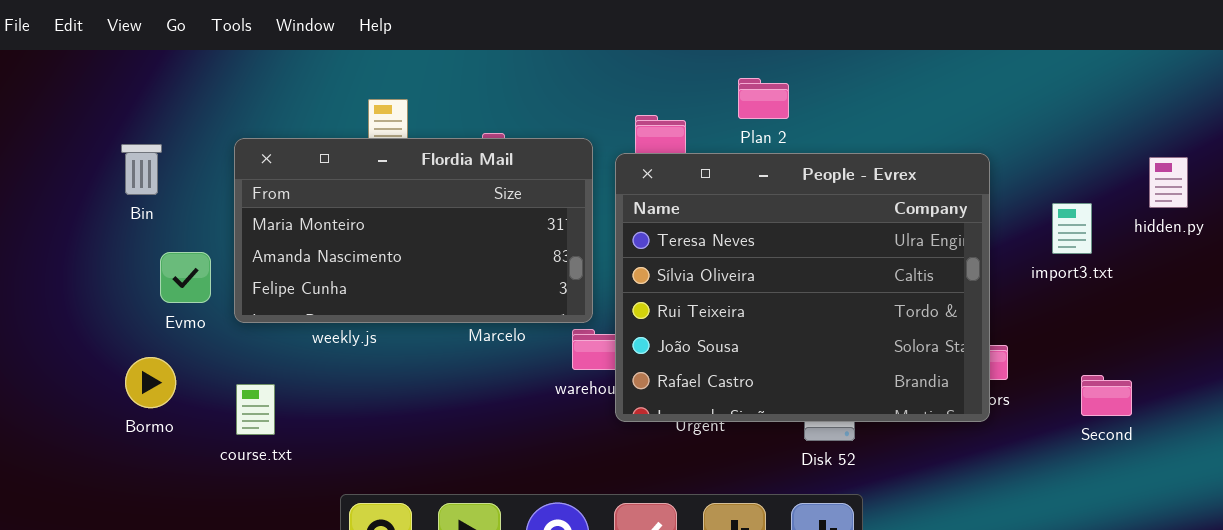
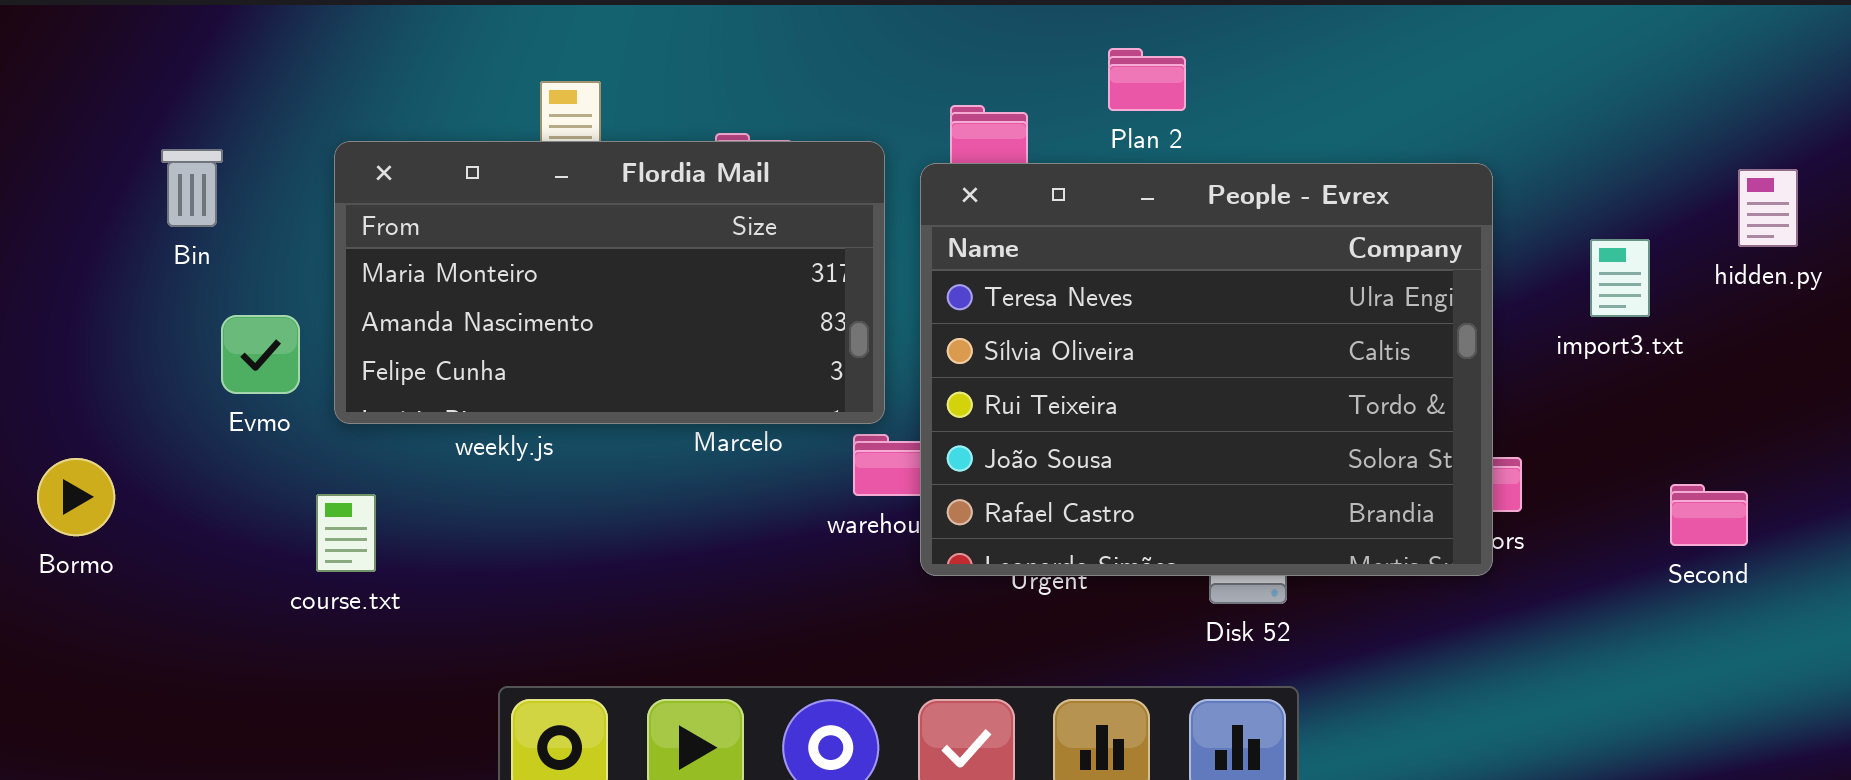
Bormo: [125,357,176,408] -> [37,458,115,536], moved
Second: [1081,375,1132,416] -> [1670,484,1748,546], moved
course.txt: [236,384,275,435] -> [316,494,376,572], moved

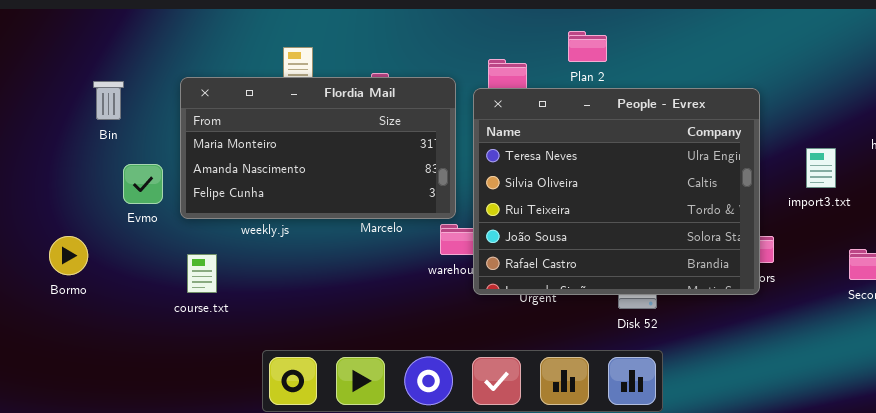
import3.txt: [1590,239,1650,317] -> [806,148,836,188], moved
Bormo: [37,458,115,536] -> [49,236,88,275], moved
course.txt: [316,494,376,572] -> [187,254,217,293], moved

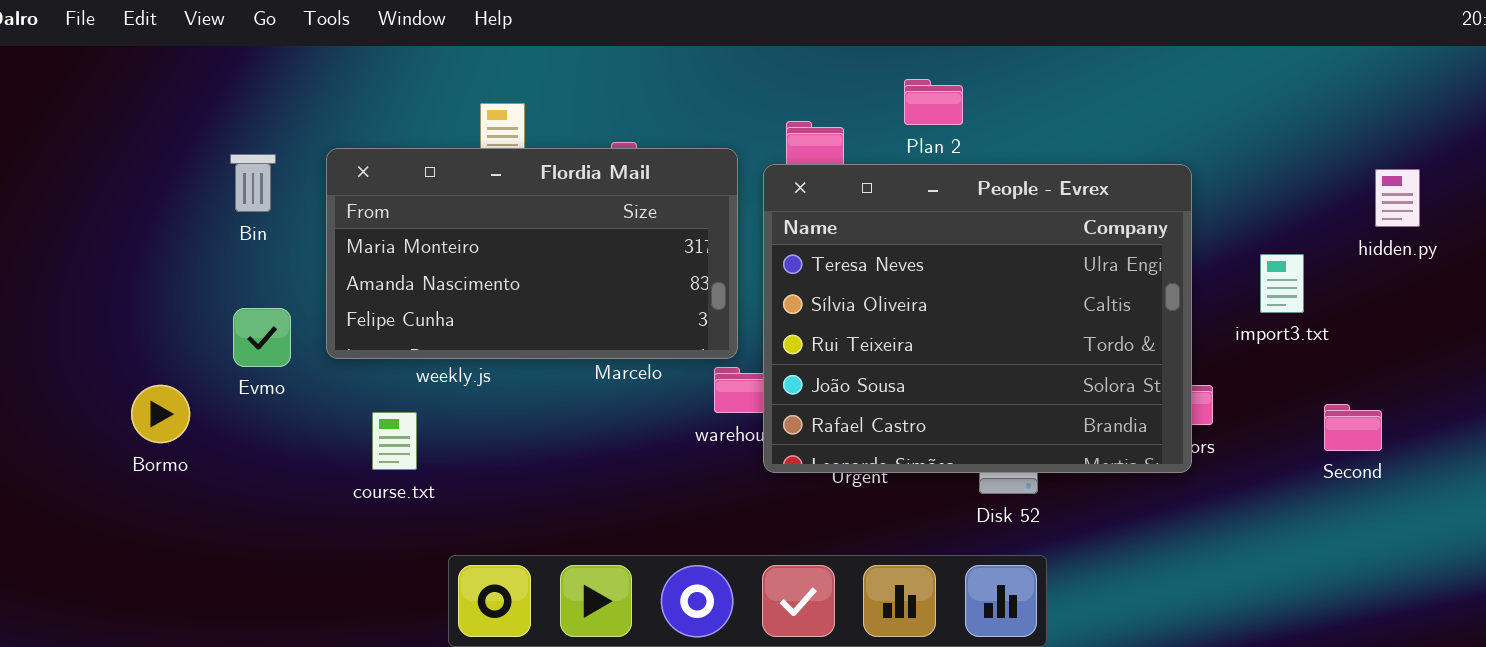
Bin: [93,81,124,120] -> [230,154,276,212], moved
Evmo: [123,164,163,204] -> [233,308,291,367], moved
course.txt: [187,254,217,293] -> [372,412,417,470], moved

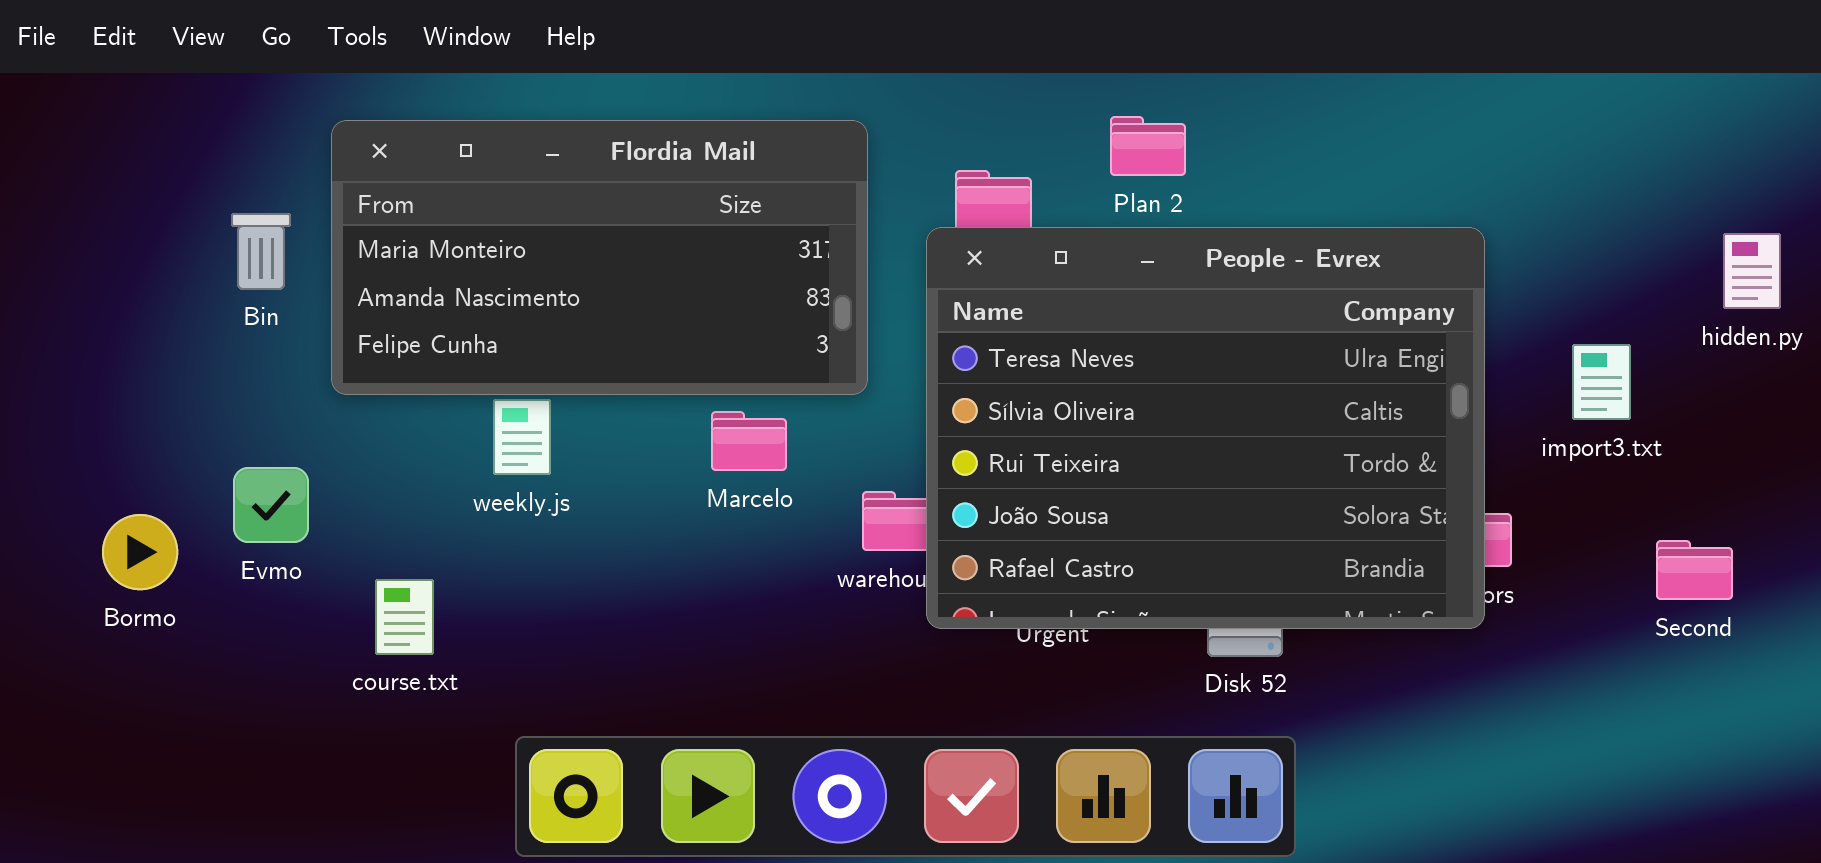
Flordia Mail: [326,148,738,359] -> [331,120,868,395], moved
Evmo: [233,308,291,367] -> [233,467,309,543], moved
course.txt: [372,412,417,470] -> [375,579,434,655], moved

